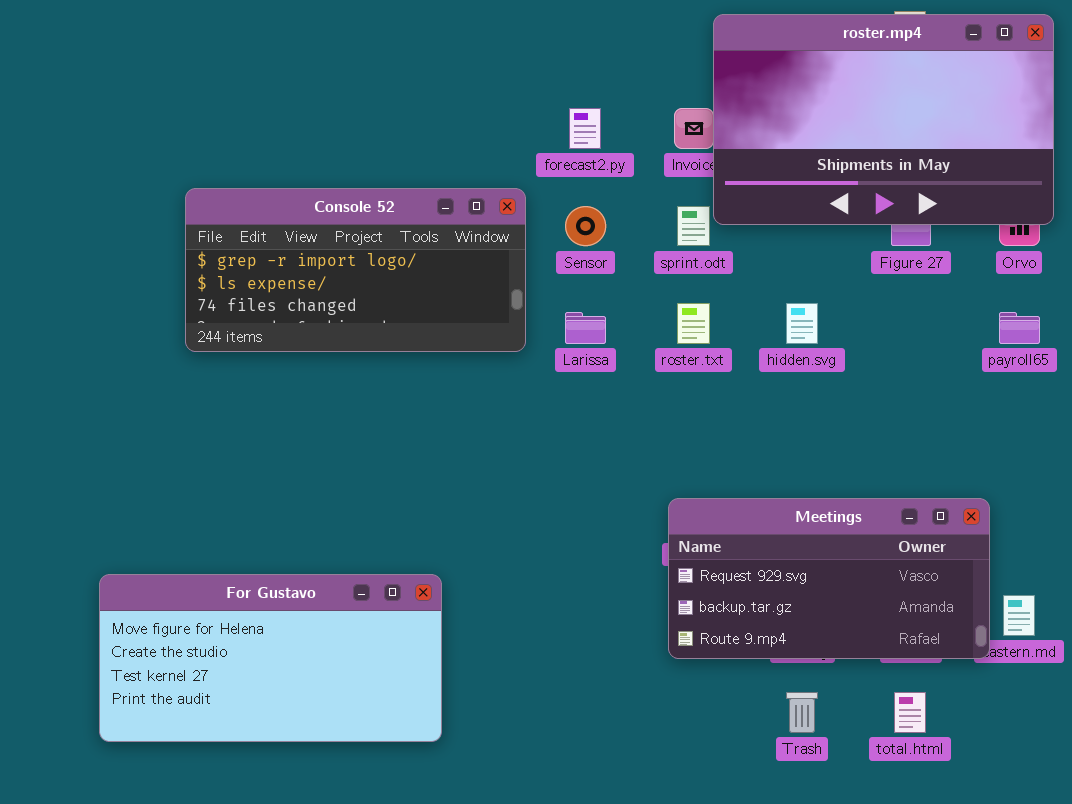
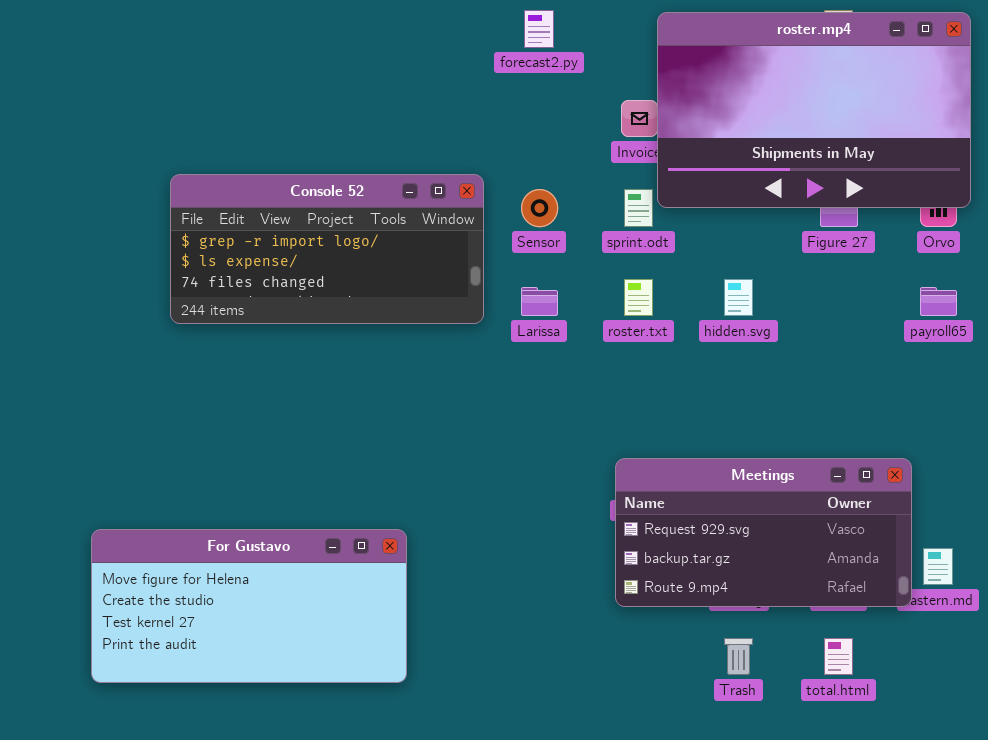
forecast2.py: [569,108,601,149] -> [524,10,554,48], moved

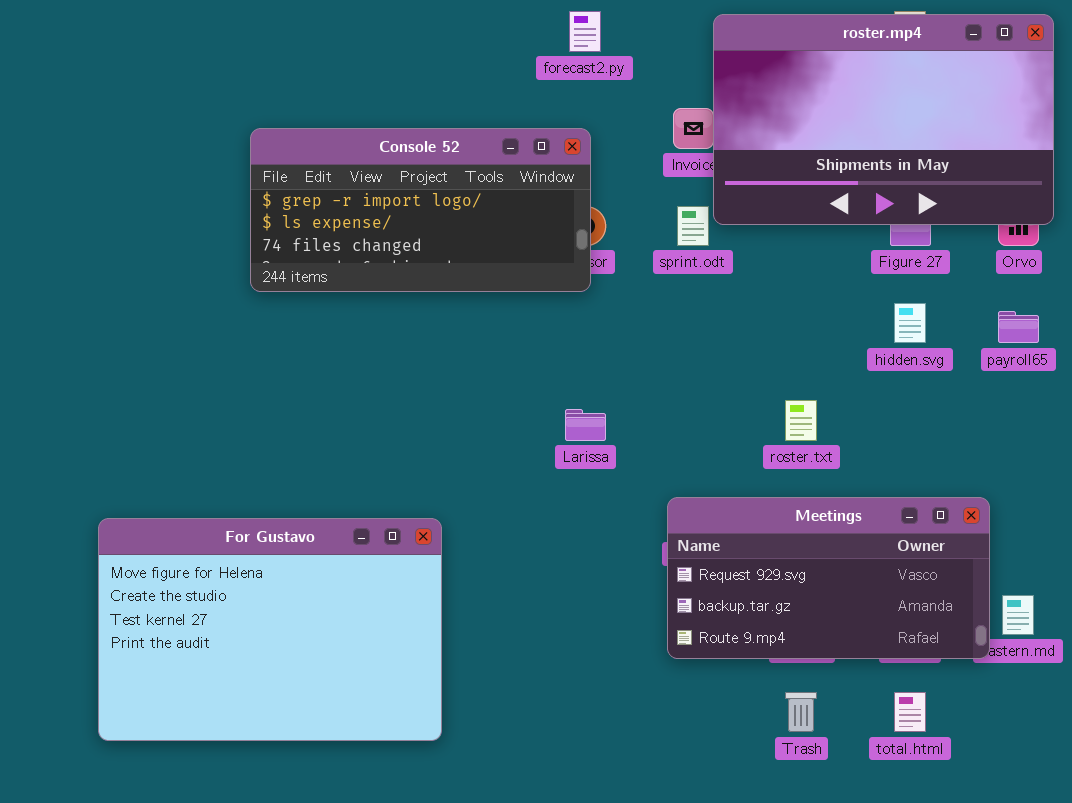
Console 52: [170,174,484,324] -> [250,128,591,292], moved
roster.txt: [624,279,653,316] -> [785,400,817,441], moved
hidden.svg: [724,279,753,316] -> [894,303,926,343], moved
Larissa: [521,287,558,316] -> [565,409,606,441], moved
For Gustavo: [91,529,407,683] -> [98,518,442,741], resized

